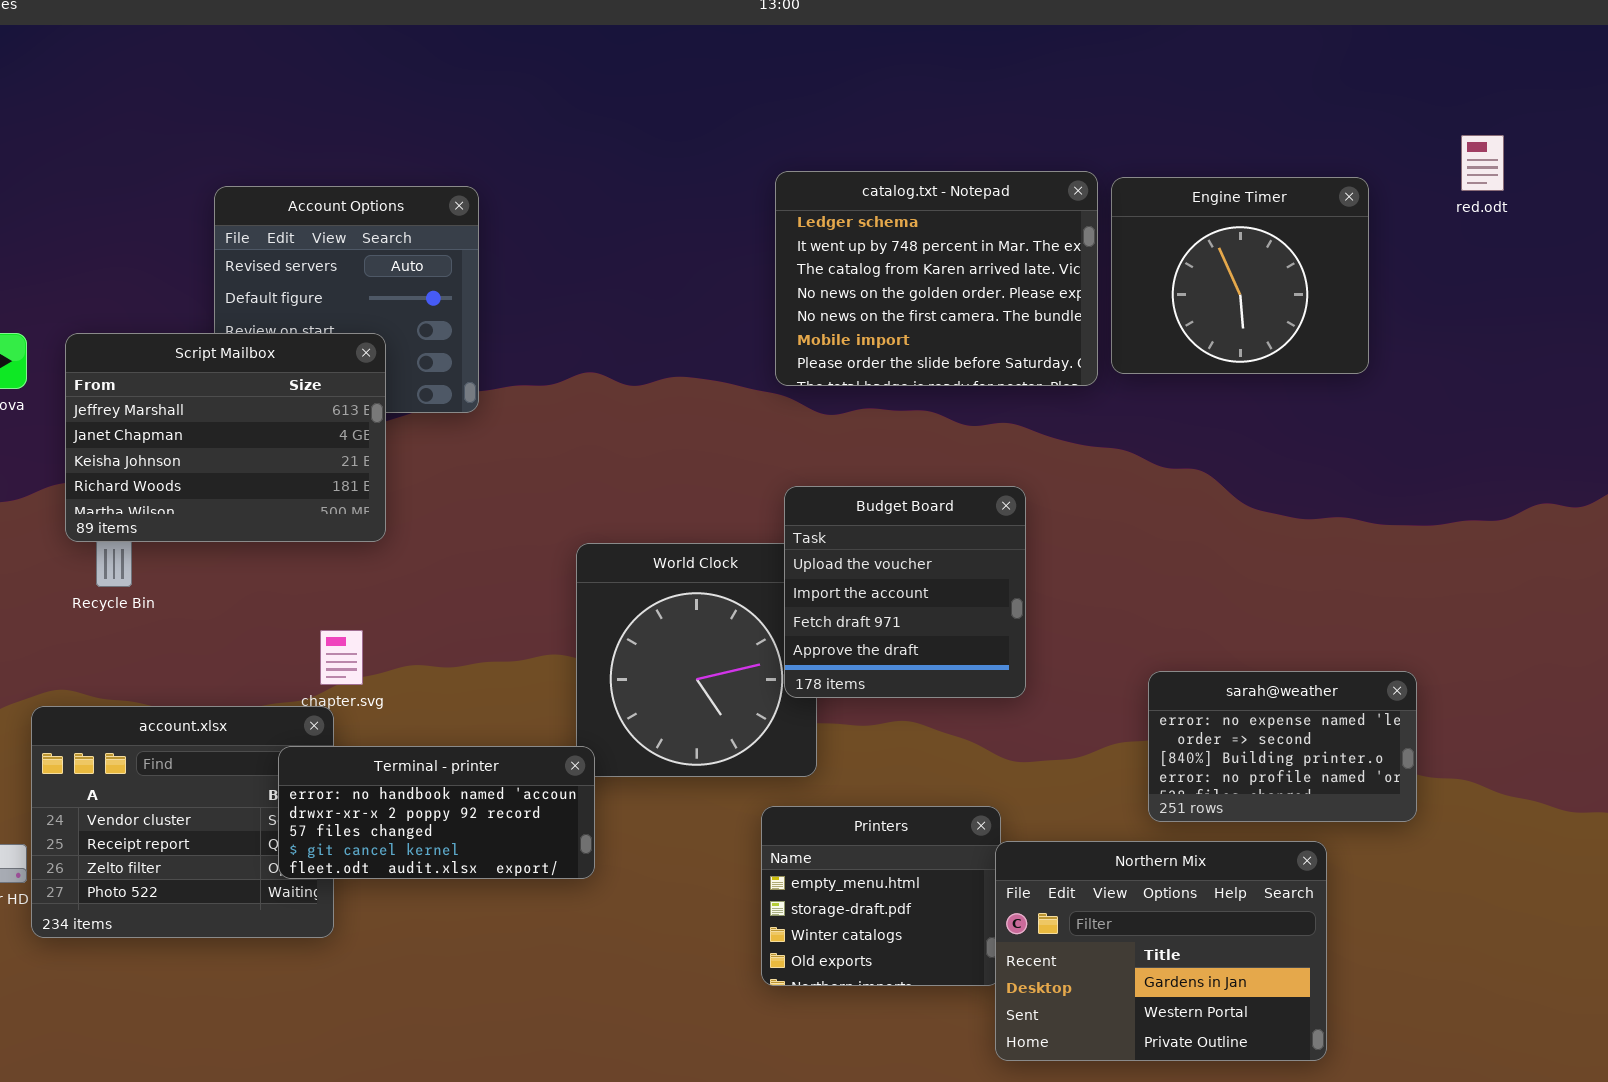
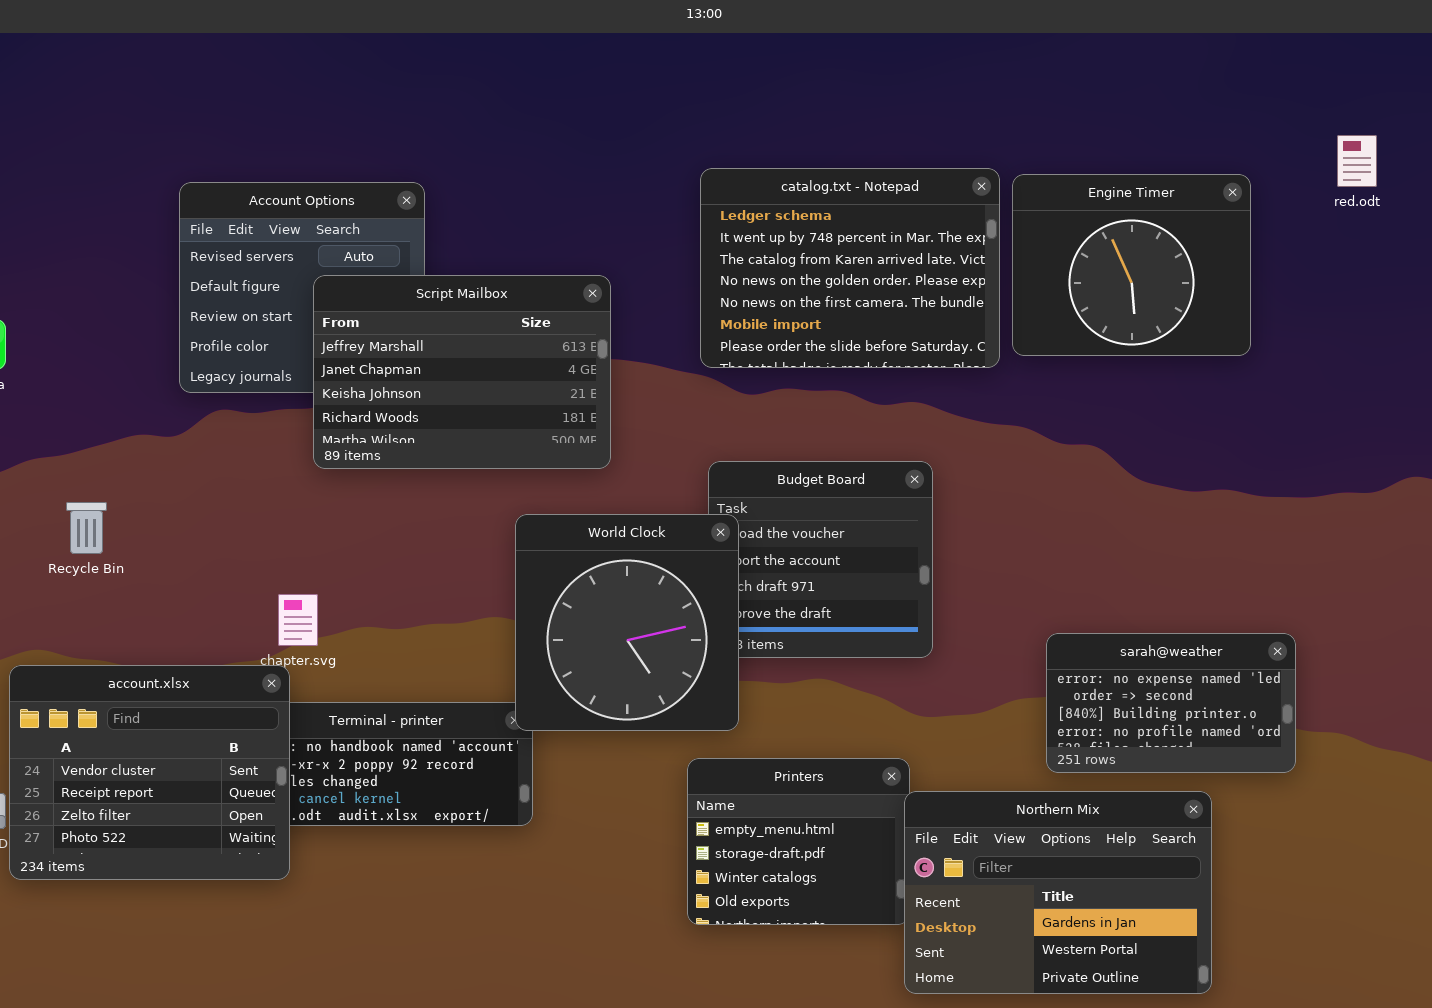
Script Mailbox: [65,333,386,542] -> [313,275,611,469], moved
World Clock: [576,543,817,777] -> [515,514,739,731], raised
account.xlsx: [31,706,334,938] -> [9,665,290,880], raised

